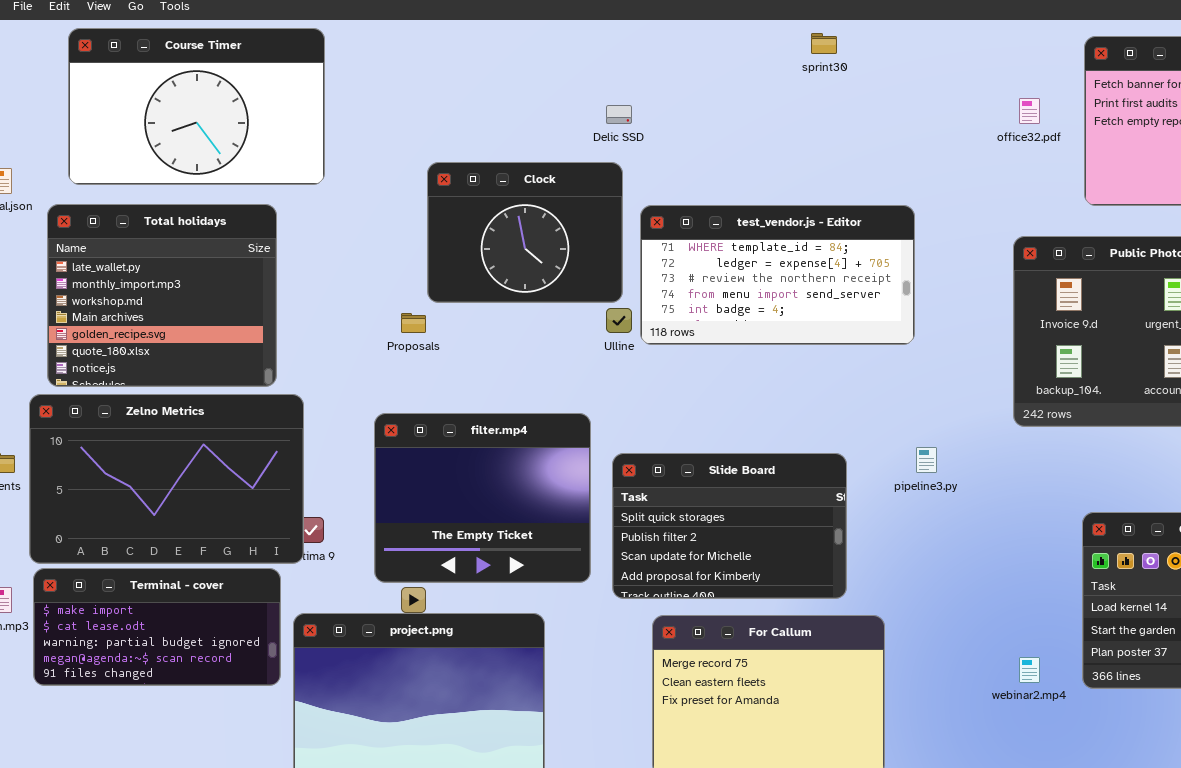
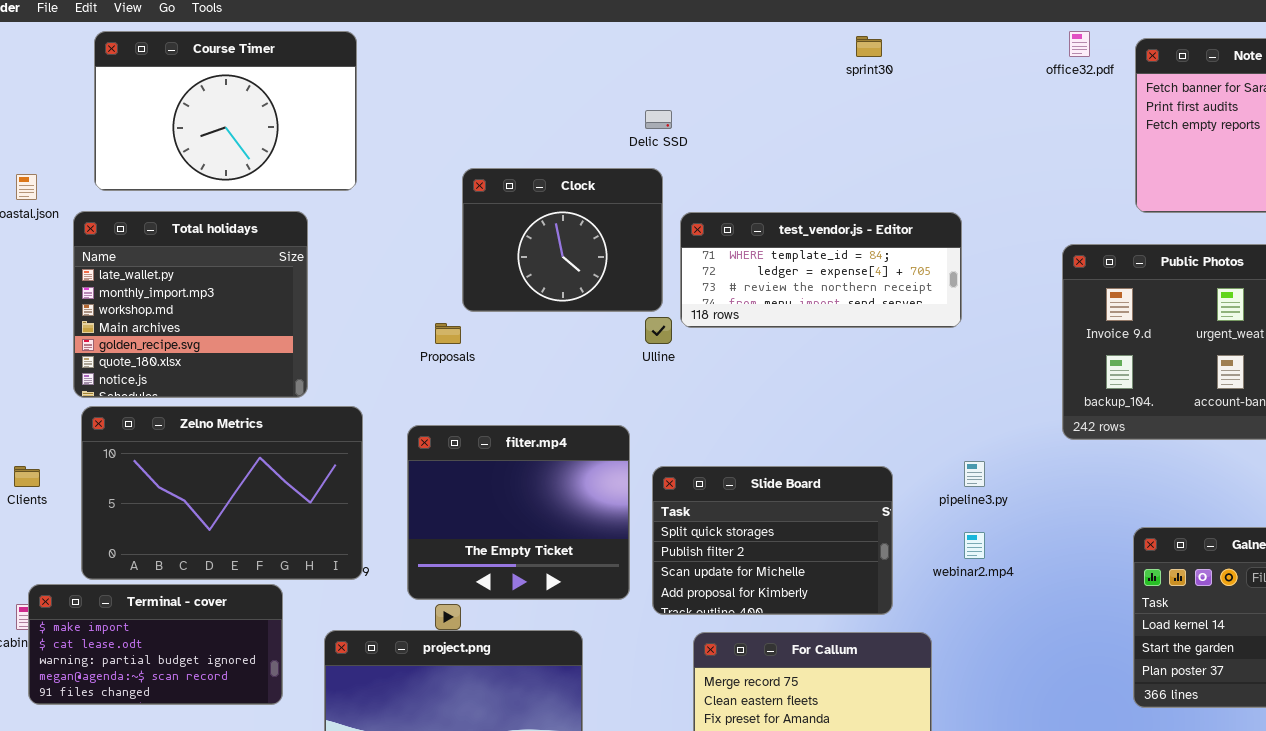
office32.pdf: [1019,98,1040,124] -> [1069,31,1090,57], moved
test_vendor.js - Editor: [640,205,915,345] -> [680,212,962,328], resized
Zelno Metrics: [29,394,304,564] -> [81,406,363,580], moved
Terminal - cover: [33,568,281,686] -> [28,584,283,705], moved
webinar2.mp4: [1019,657,1040,683] -> [964,532,985,559], moved

